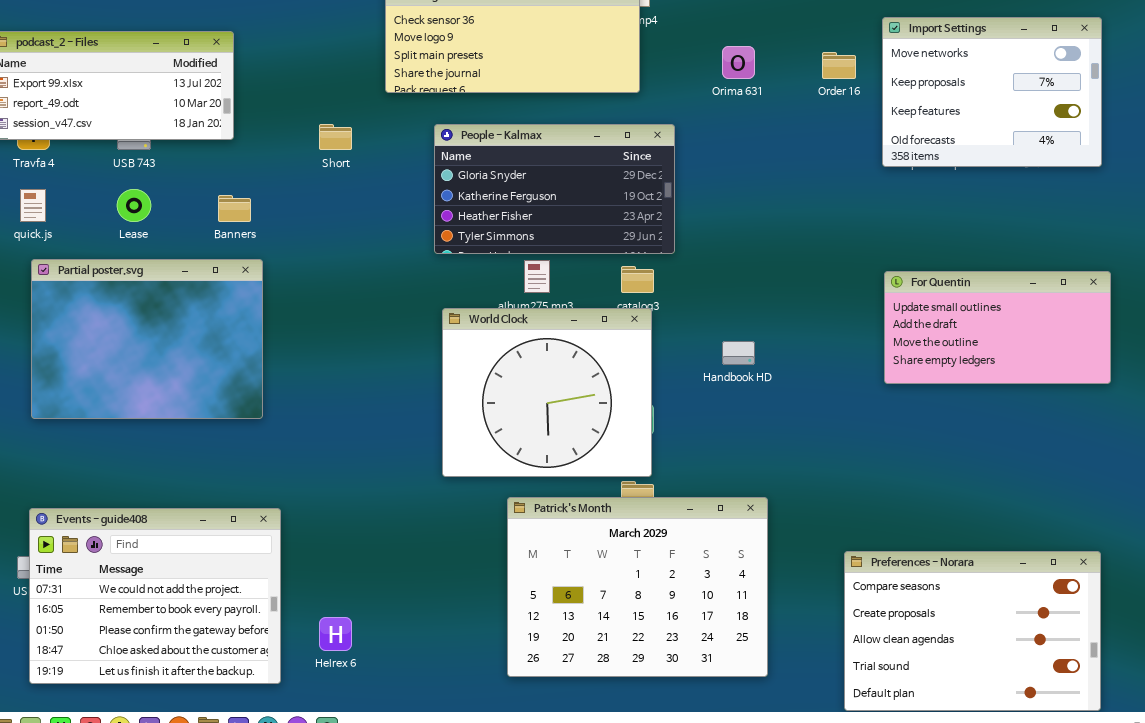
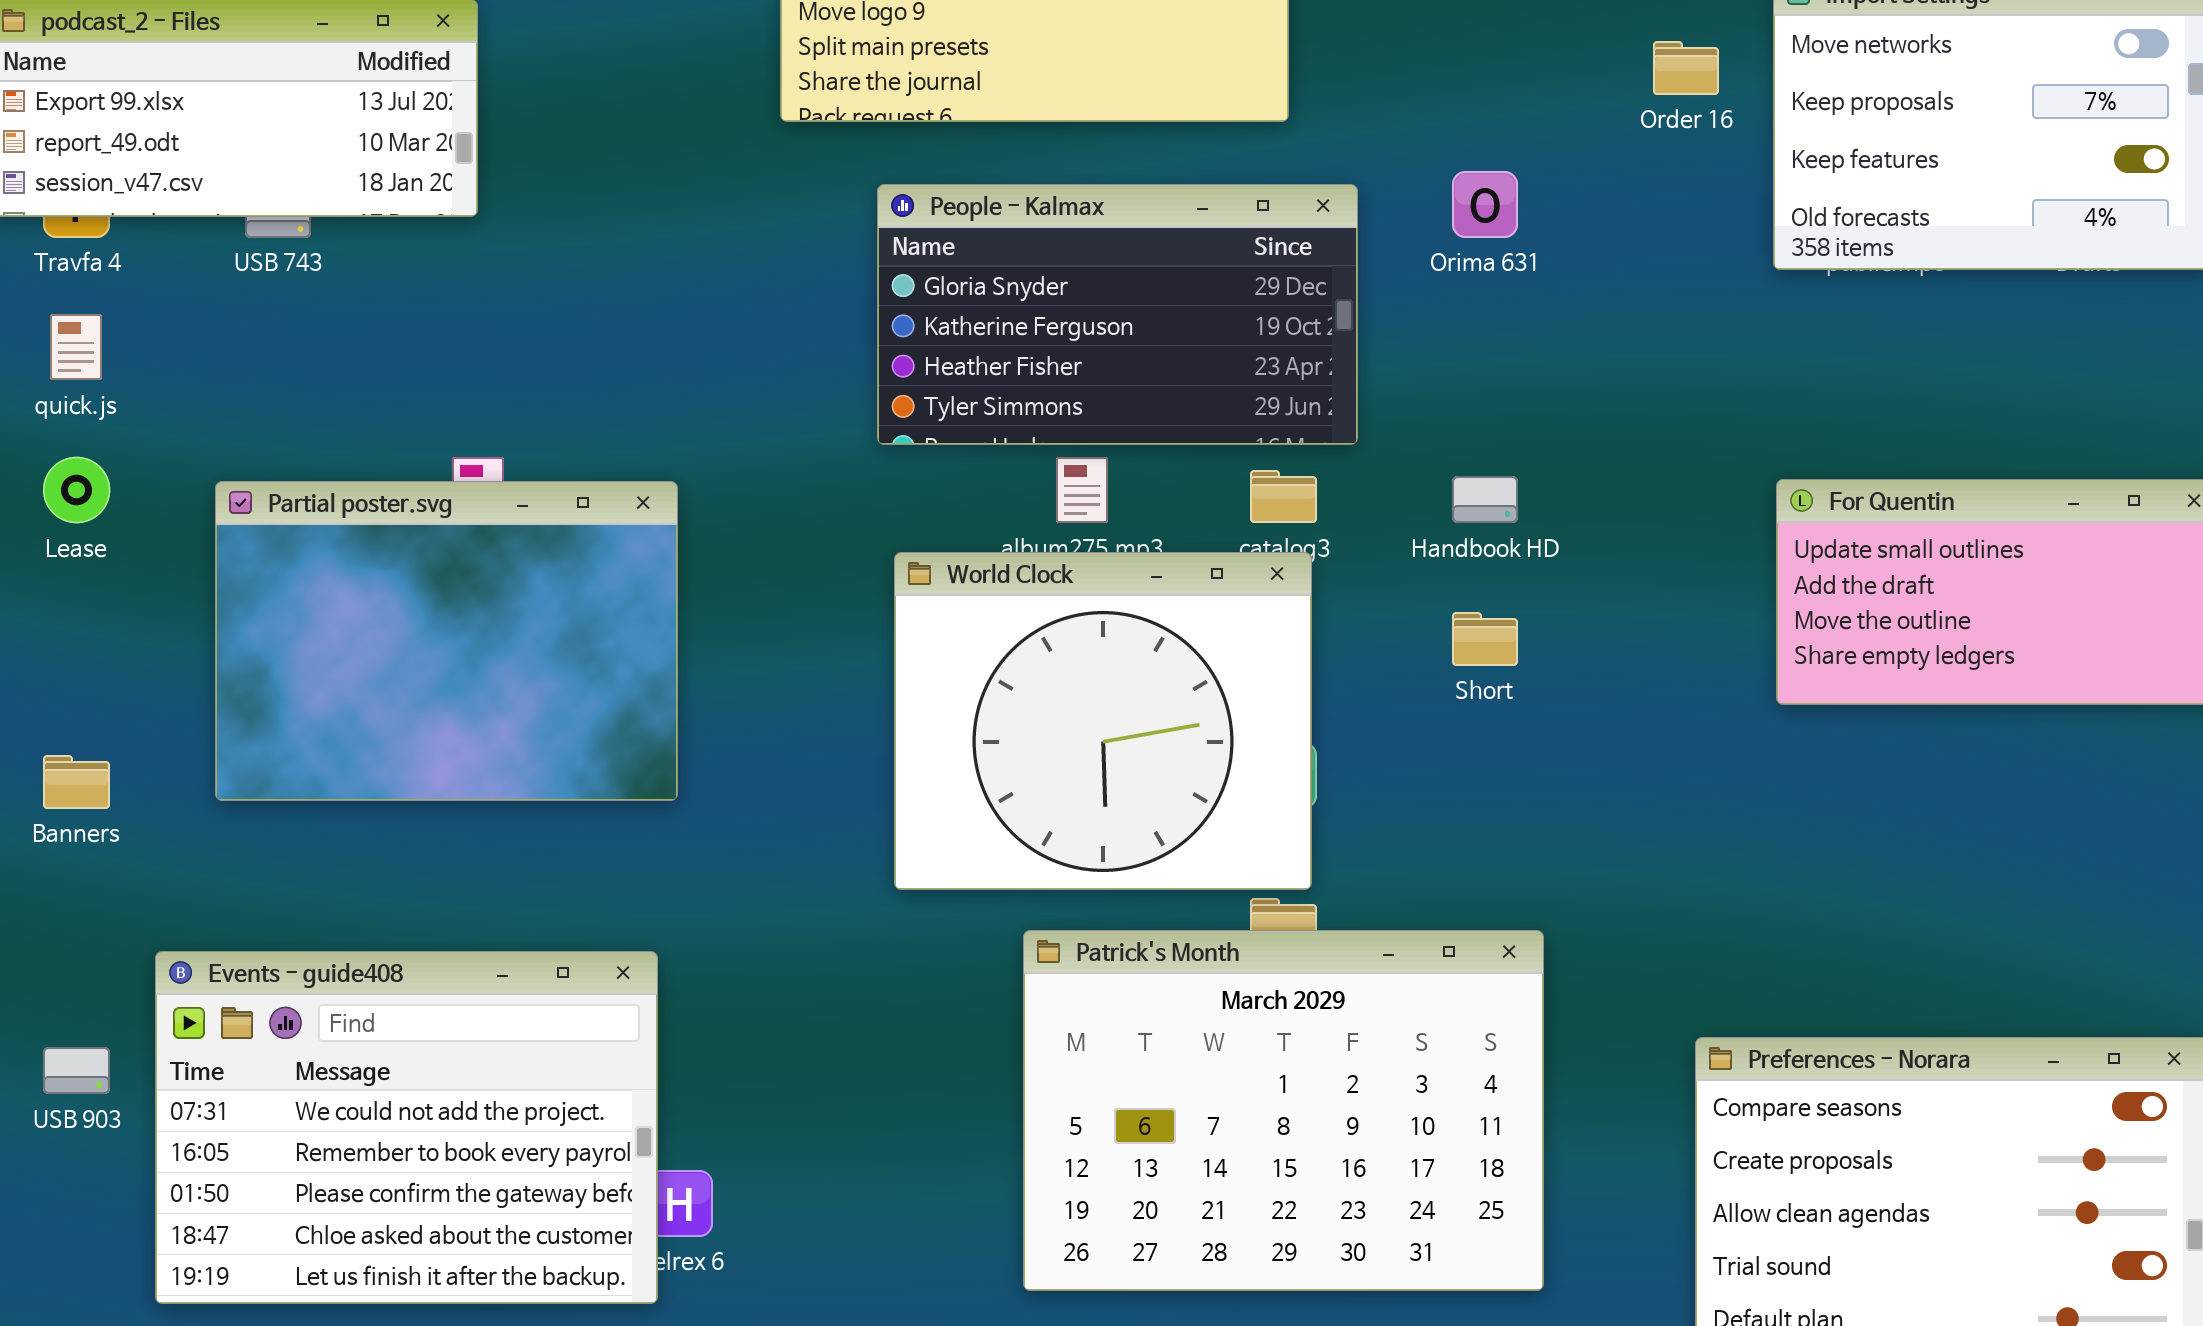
Orima 631: [722,46,755,79] -> [1452,171,1518,238], moved
Short: [319,124,352,150] -> [1452,612,1518,666], moved
Lease: [117,189,151,222] -> [43,457,110,523], moved
Banners: [218,195,251,222] -> [43,755,110,809], moved
Partial poster.svg: [31,259,263,419] -> [215,481,678,801], moved
Handbook HD: [722,341,755,365] -> [1452,476,1518,523], moved
Events - guide408: [29,508,281,684] -> [155,951,658,1304], moved

